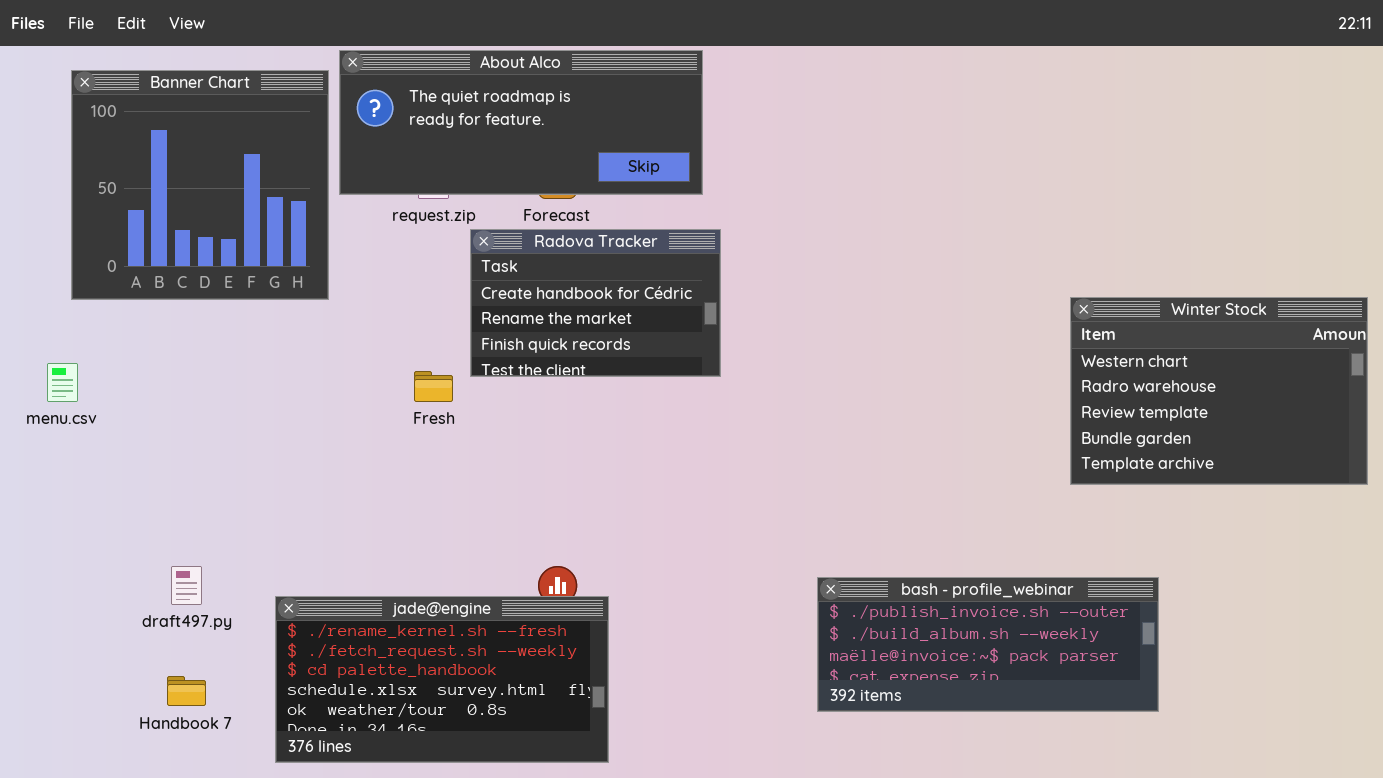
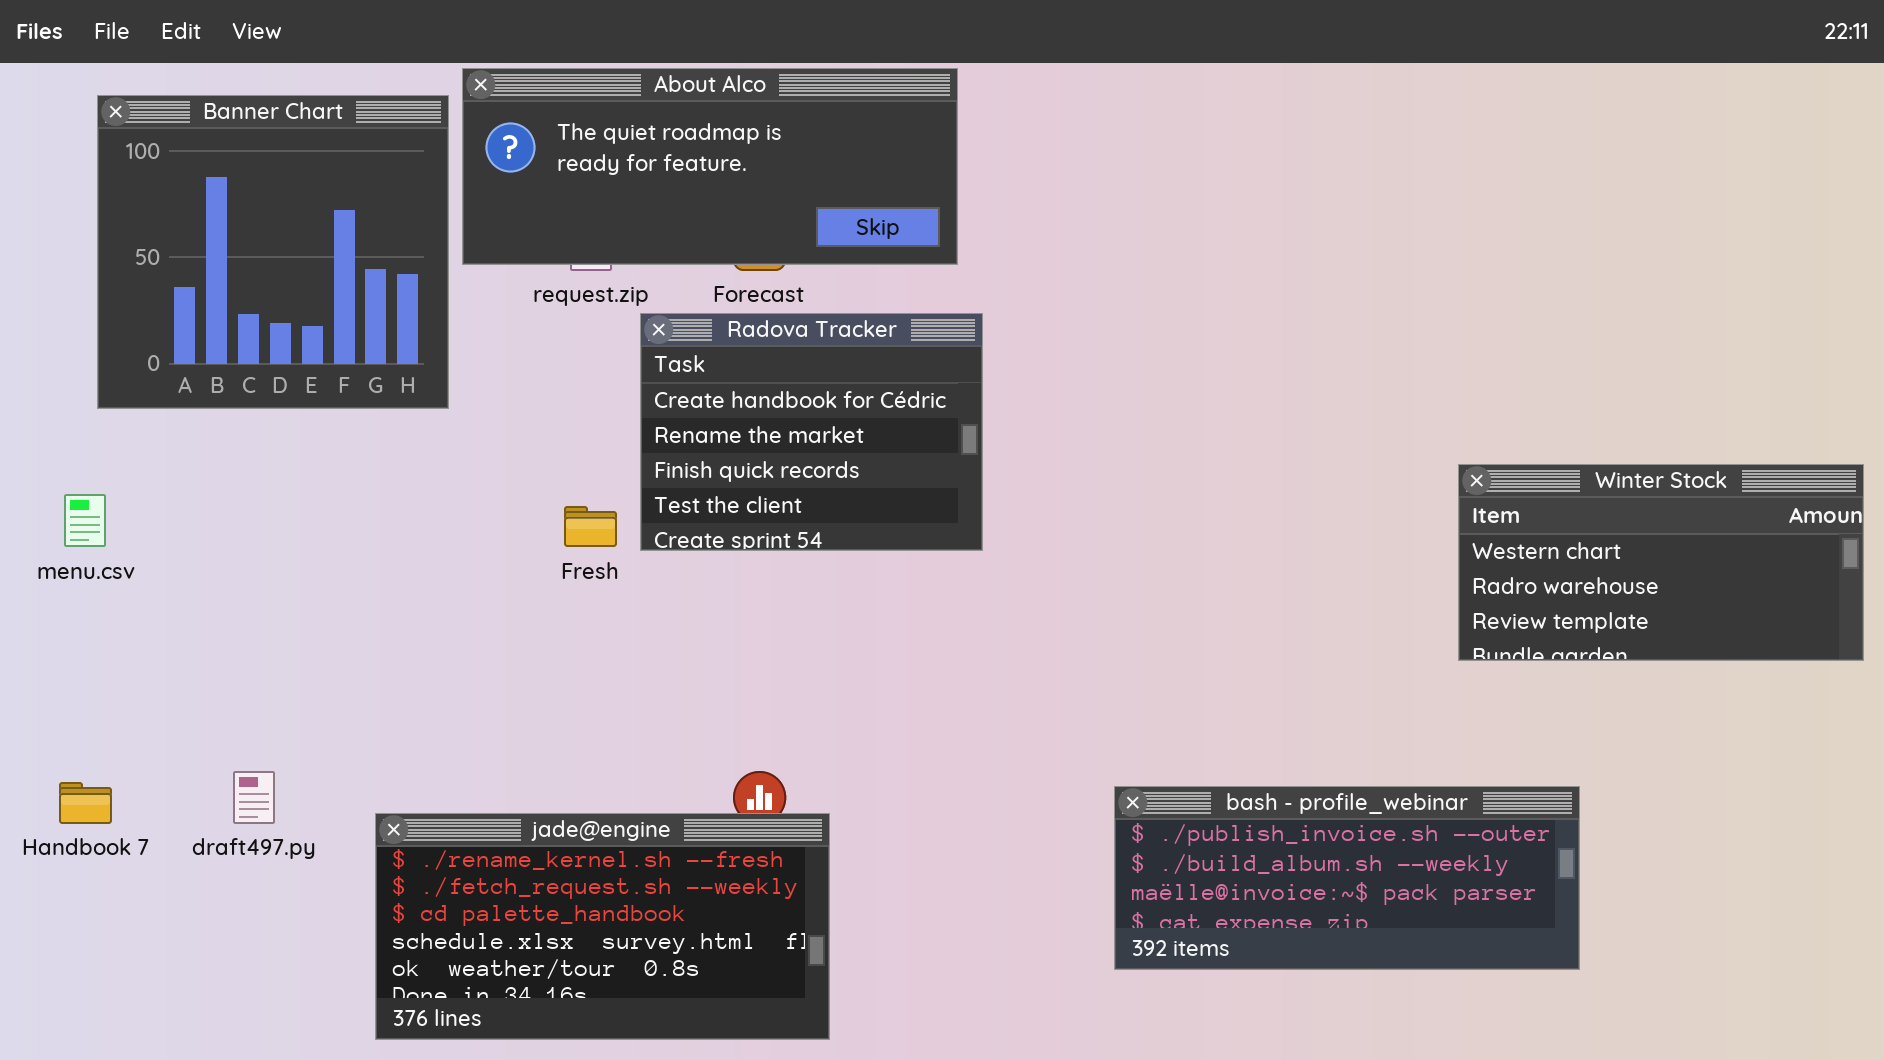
Radova Tracker: [470,229,721,377] -> [640,313,983,551], resized
Winter Stock: [1070,297,1368,485] -> [1458,464,1864,661], resized
Handbook 7: [167,676,206,706] -> [59,782,112,824], moved

